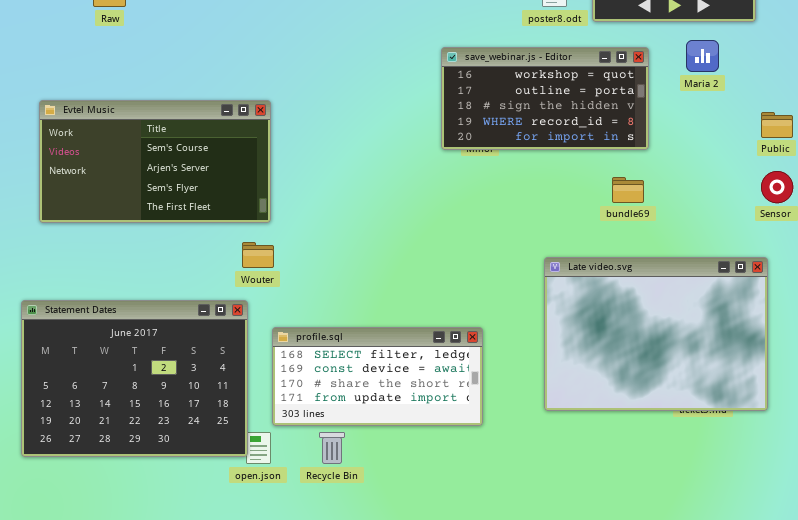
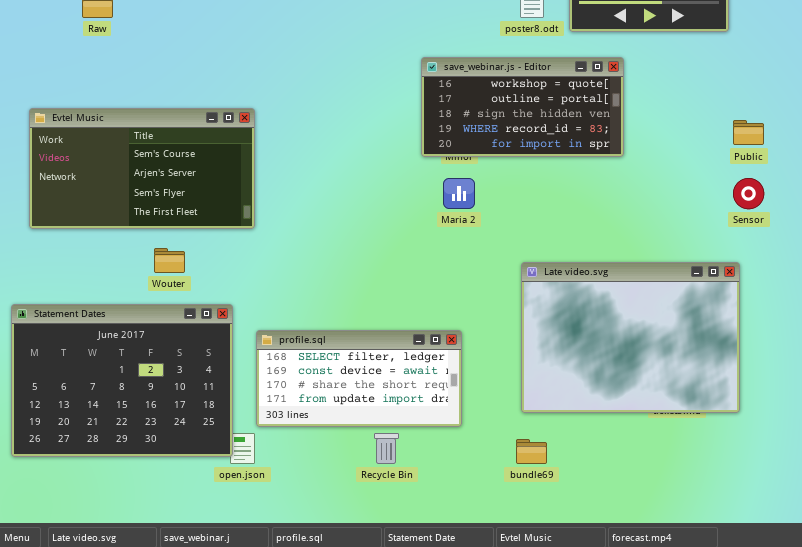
Maria 2: [686,40,719,72] -> [443,178,475,209], moved
bundle69: [612,177,644,203] -> [516,439,547,464], moved
Wouter: [242,242,274,268] -> [154,248,185,273], moved
Recycle Bin: [319,432,345,464] -> [374,433,399,464], moved

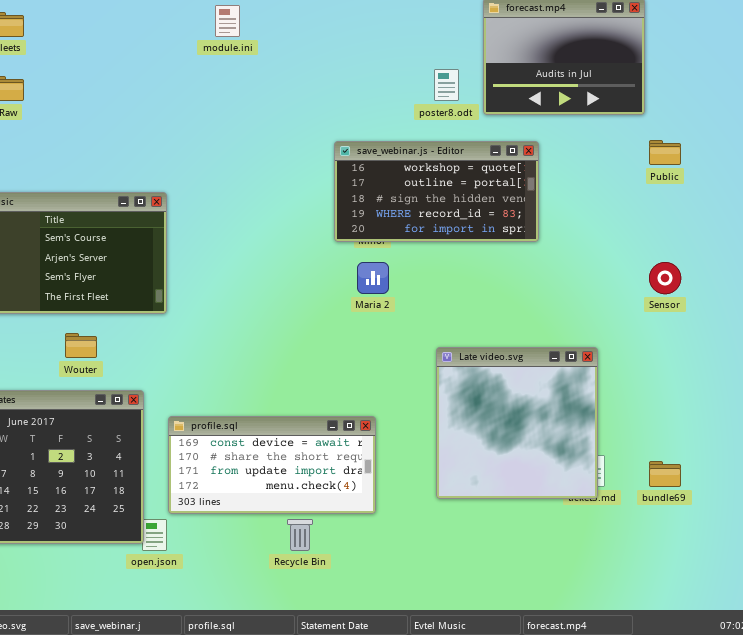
Public: [733,120,764,145] -> [649,140,681,165], moved
Late video.svg: [521,262,740,413] -> [436,347,598,499], resized
profile.sql: [256,330,462,427] -> [168,416,376,514], scrolled down 1 row
bundle69: [516,439,547,464] -> [649,461,681,487], moved

